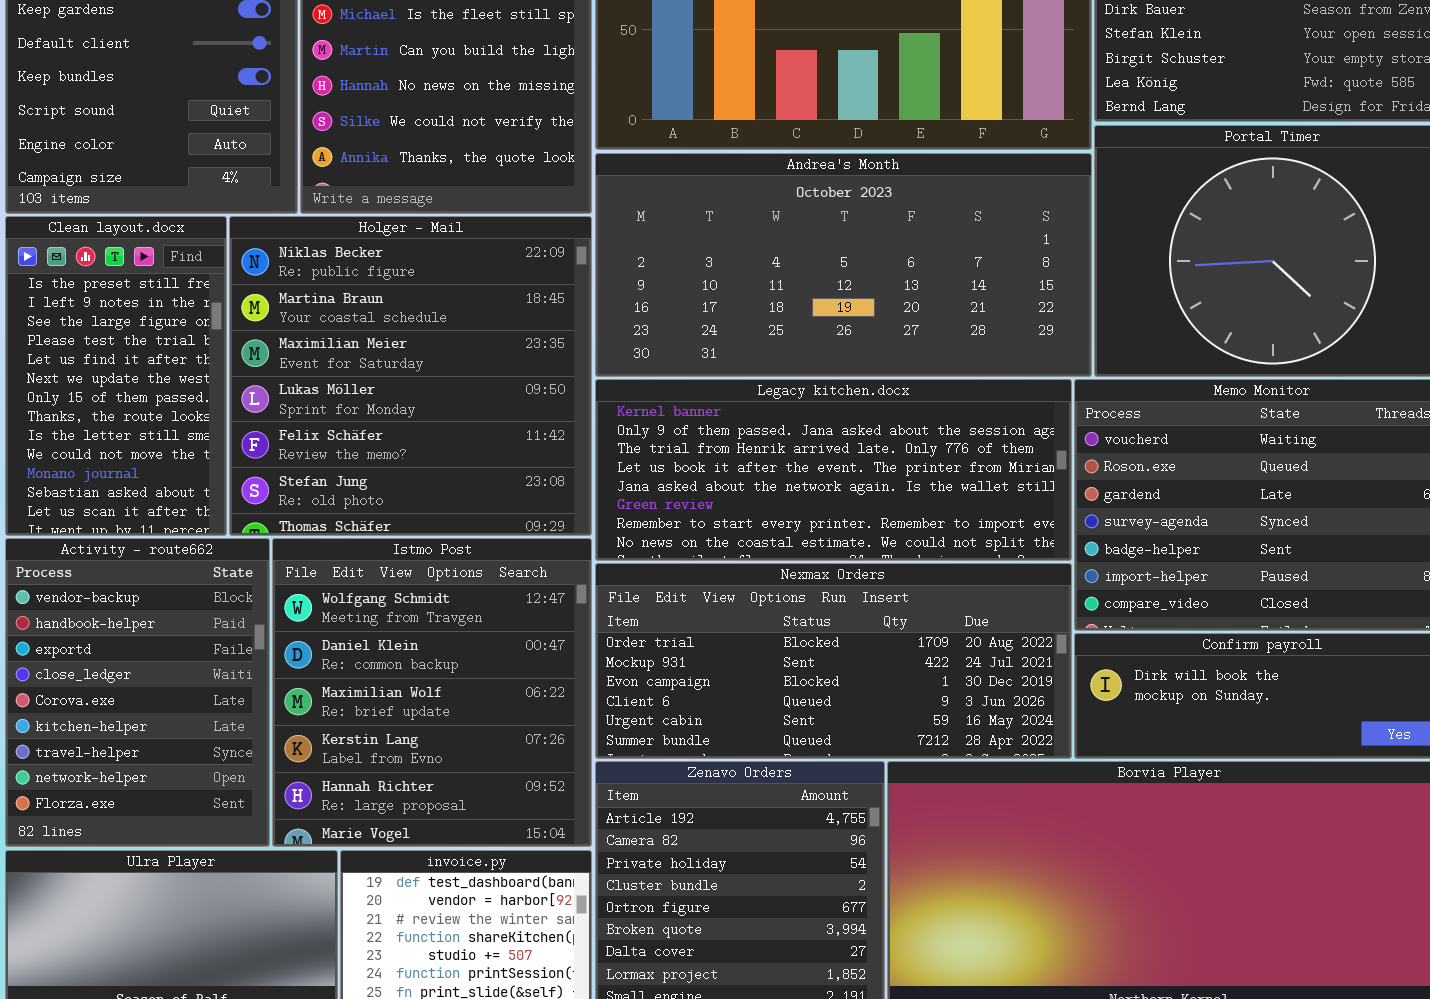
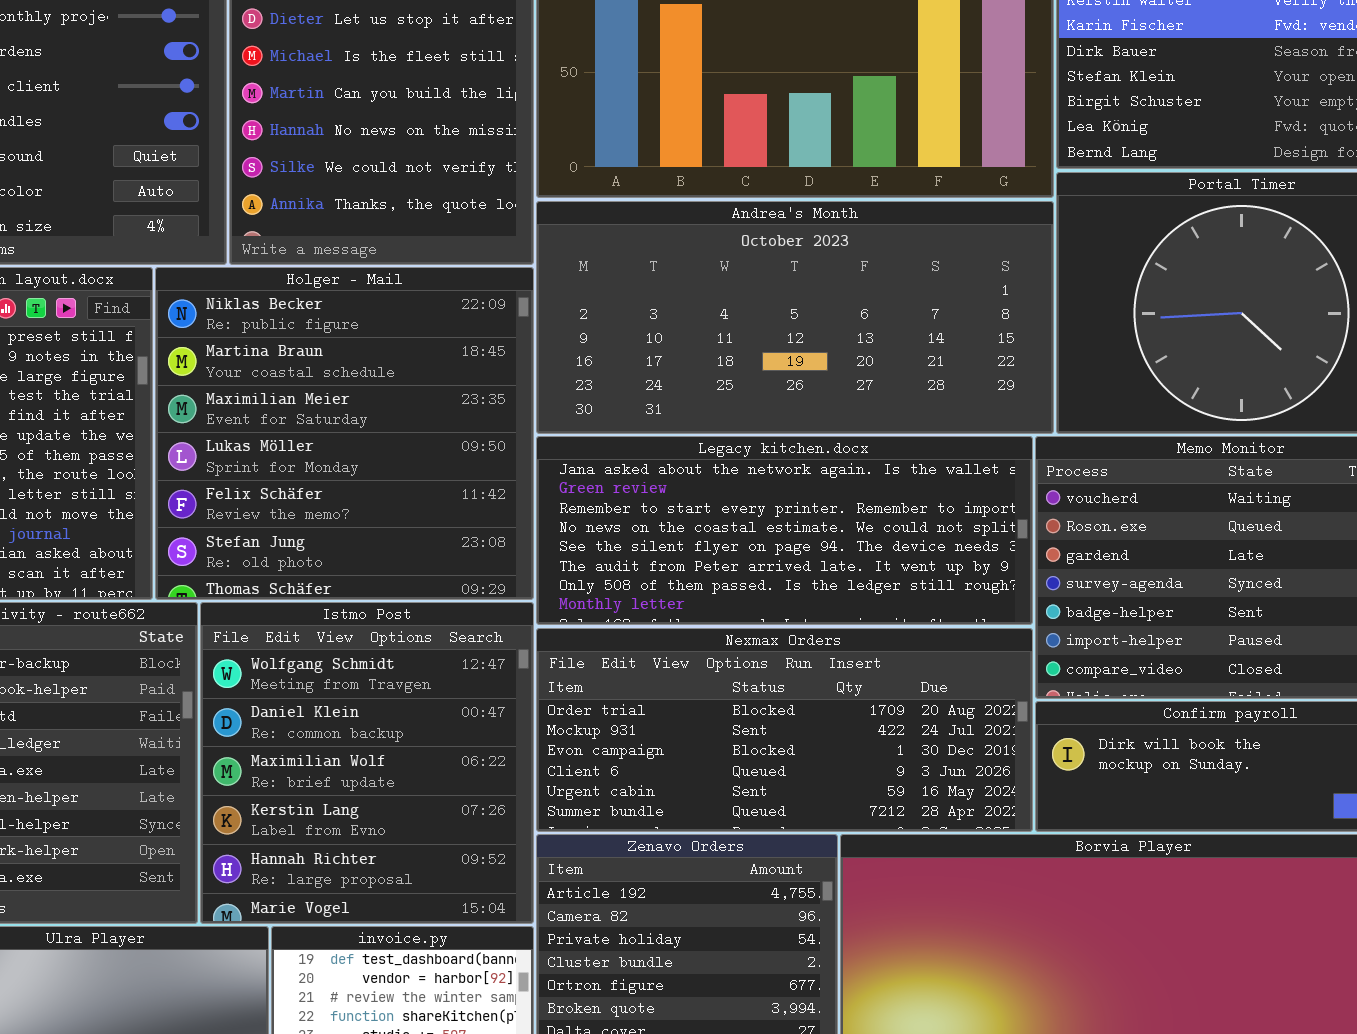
Legacy kitchen.docx: [595,379,1072,561] -> [536,436,1033,625], scrolled down 4 rows

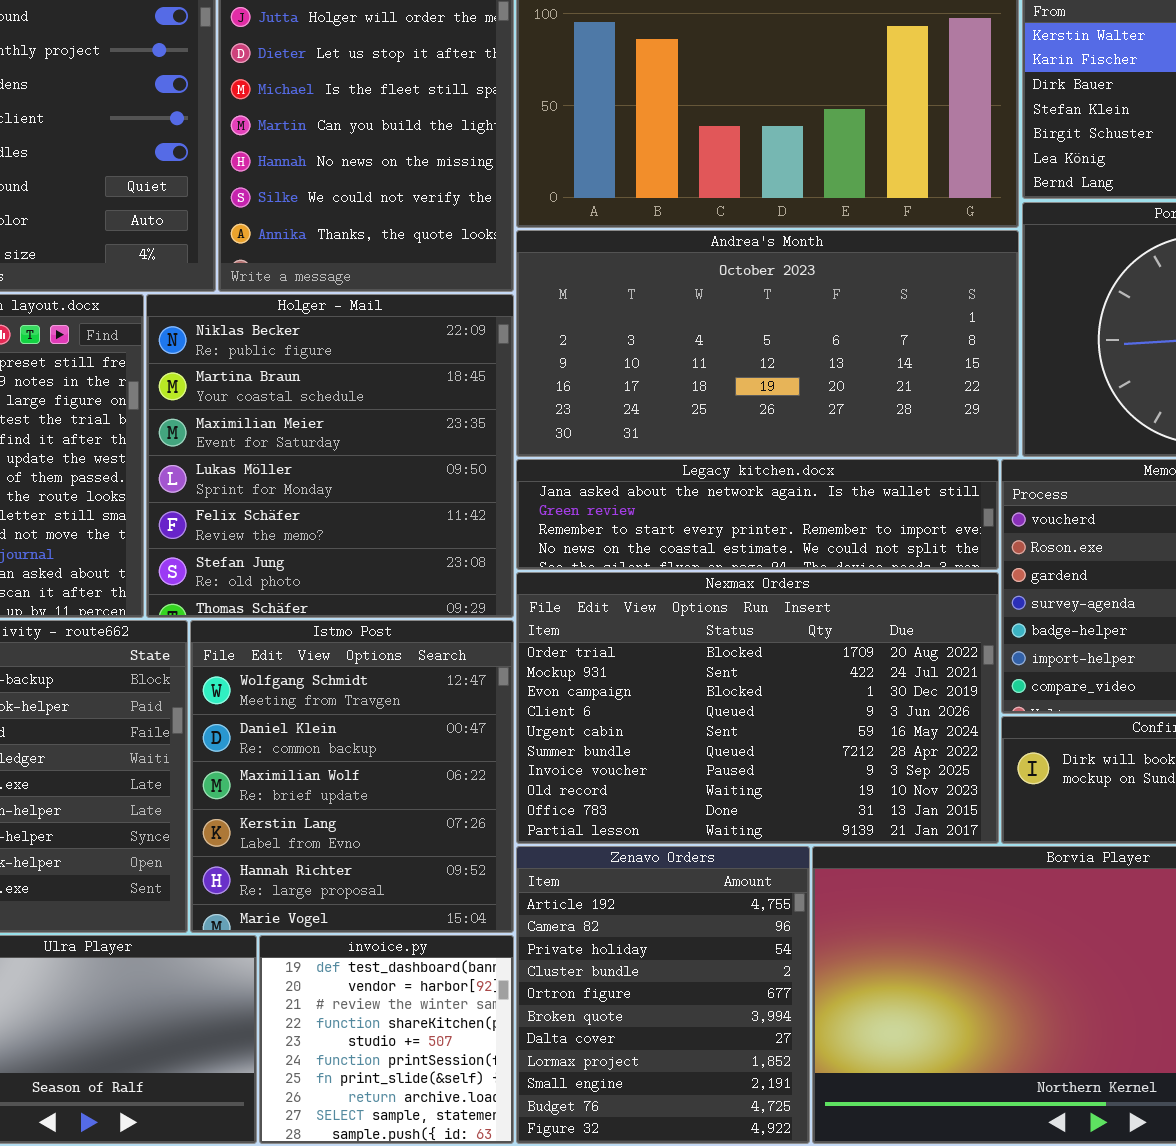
Legacy kitchen.docx: [536,436,1033,625] -> [516,459,999,570], resized
Nexmax Orders: [536,628,1033,832] -> [516,572,999,844], resized

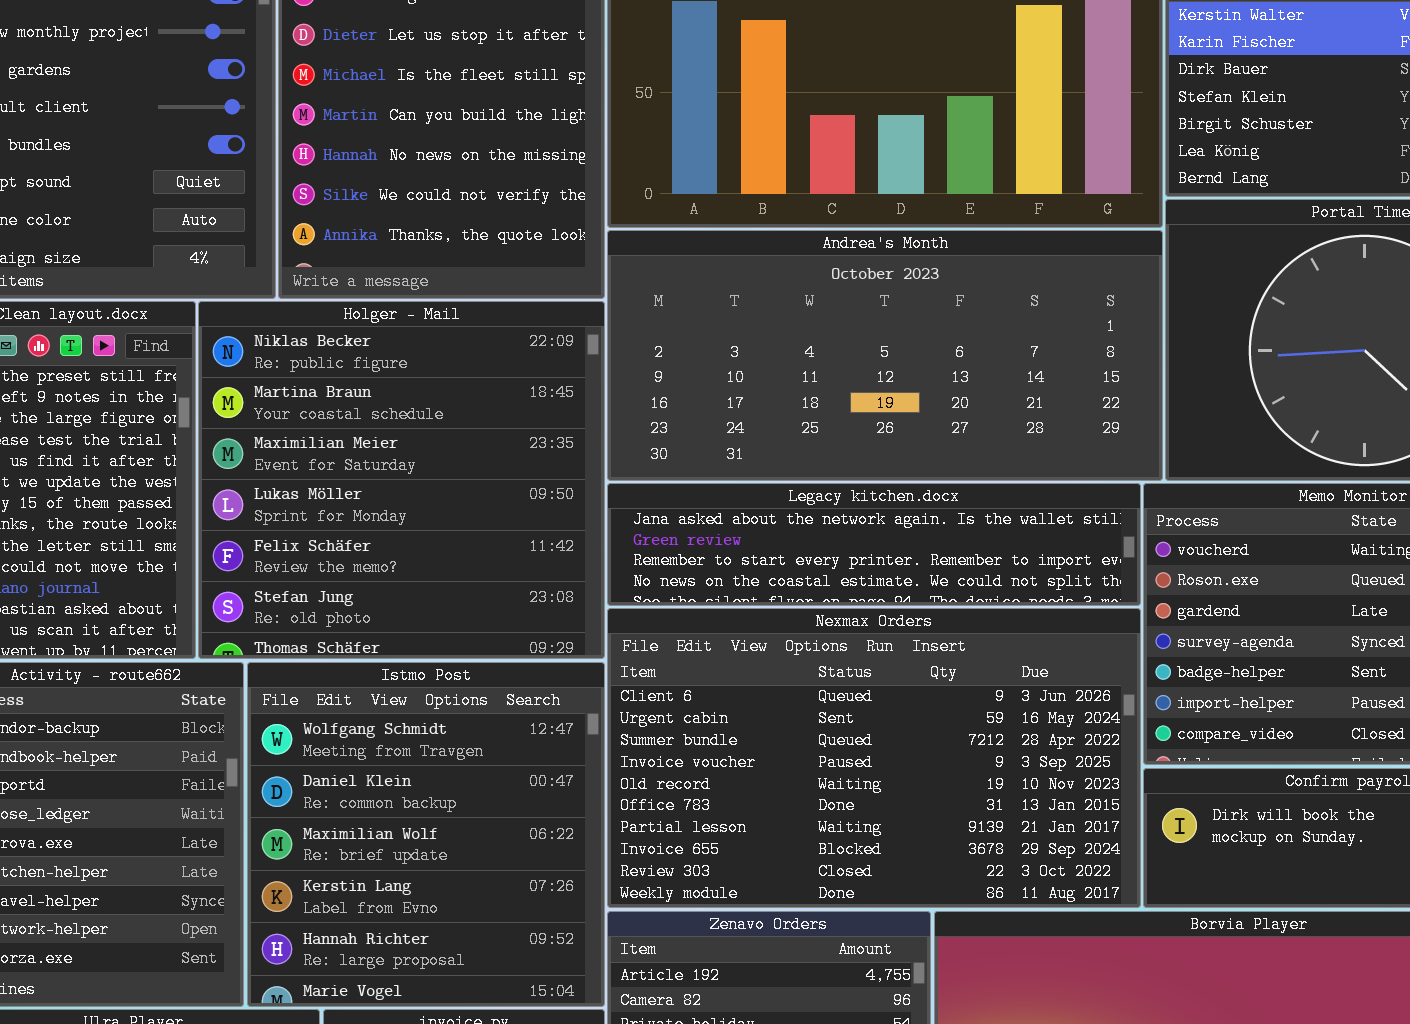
Nexmax Orders: [516,572,999,844] -> [607,608,1141,908], scrolled down 3 rows

